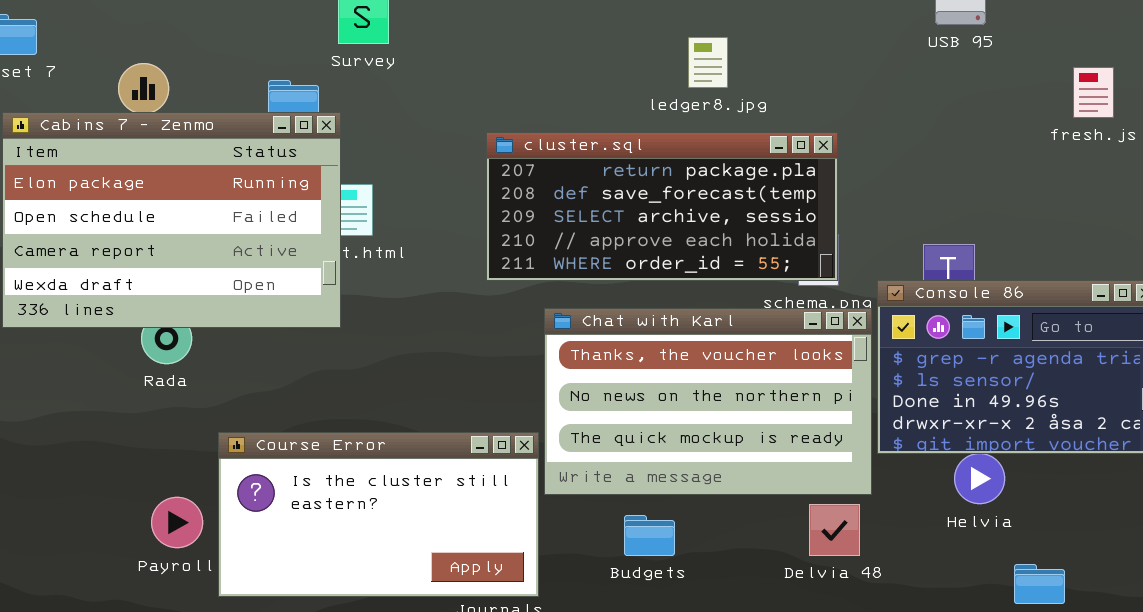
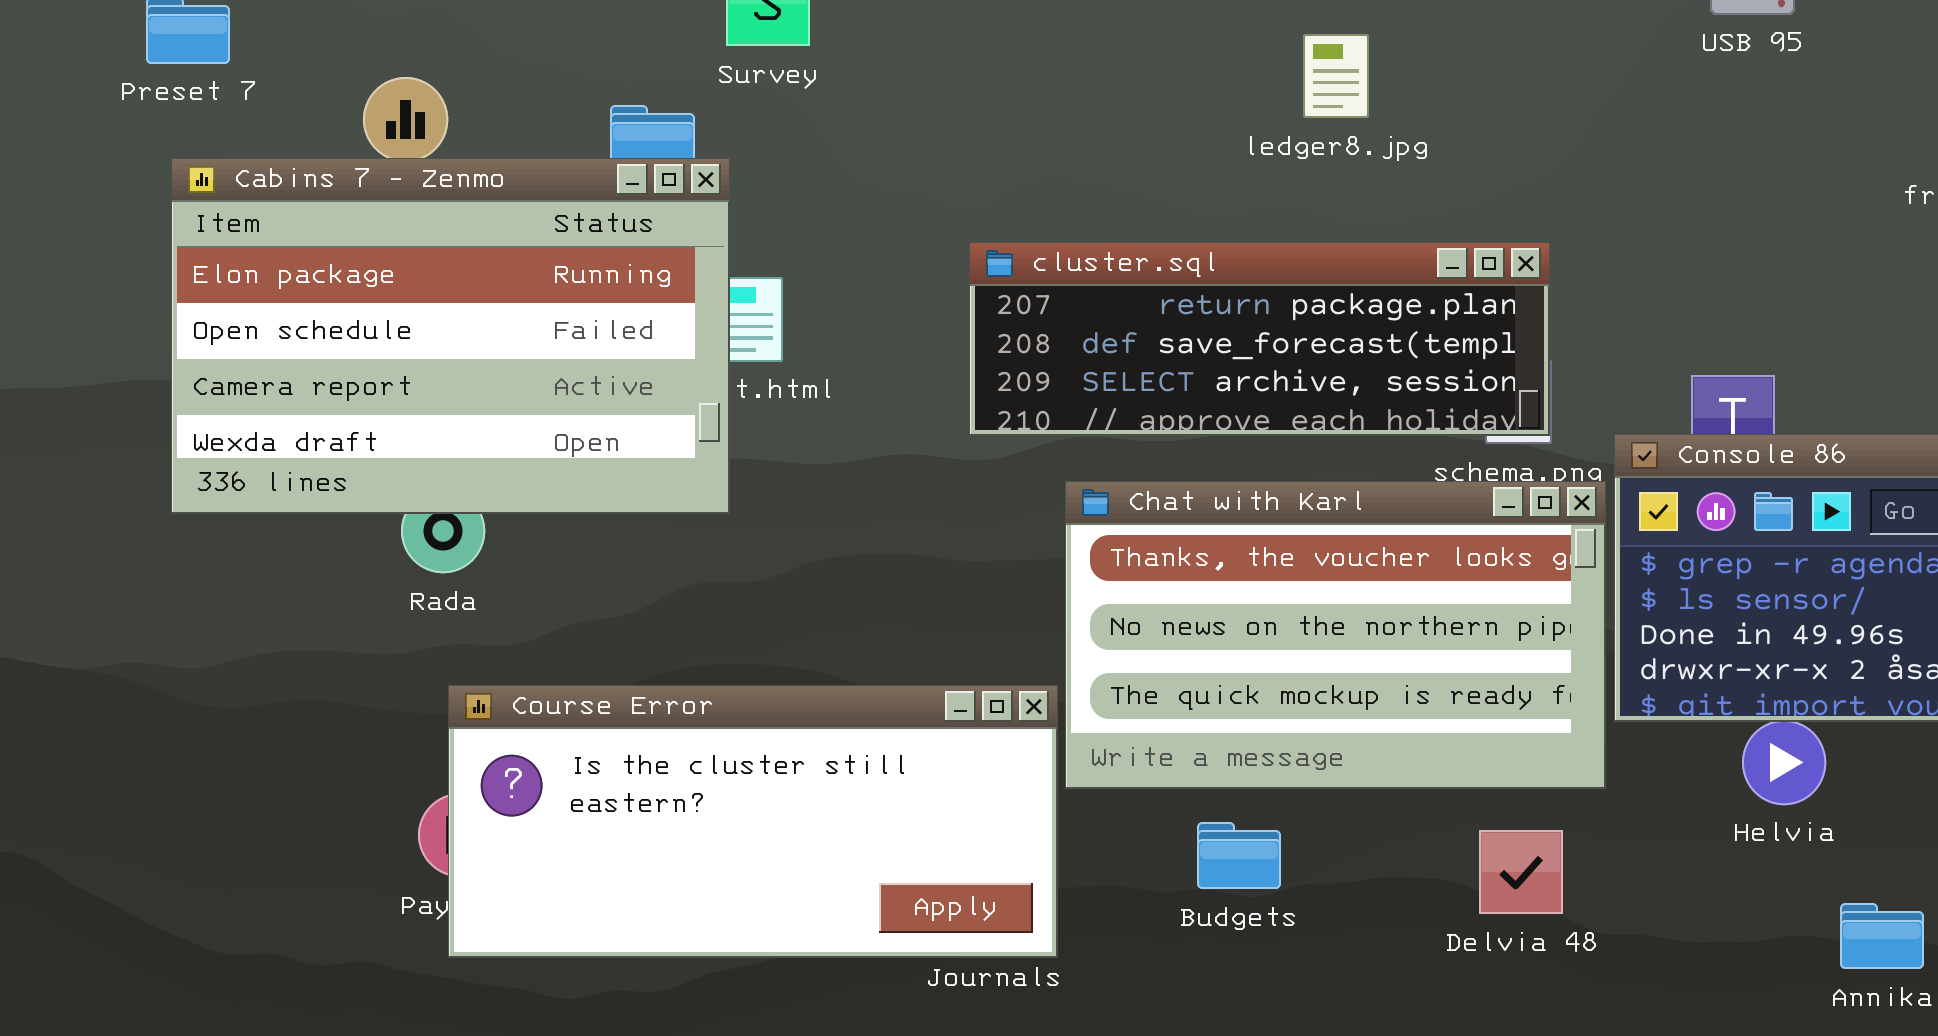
cluster.sql: [486,132,838,281] -> [969,242,1550,436], resized
Course Error: [218,432,539,597] -> [448,685,1058,958], resized
Delvia 48: [809,504,860,556] -> [1479,830,1563,914], moved

